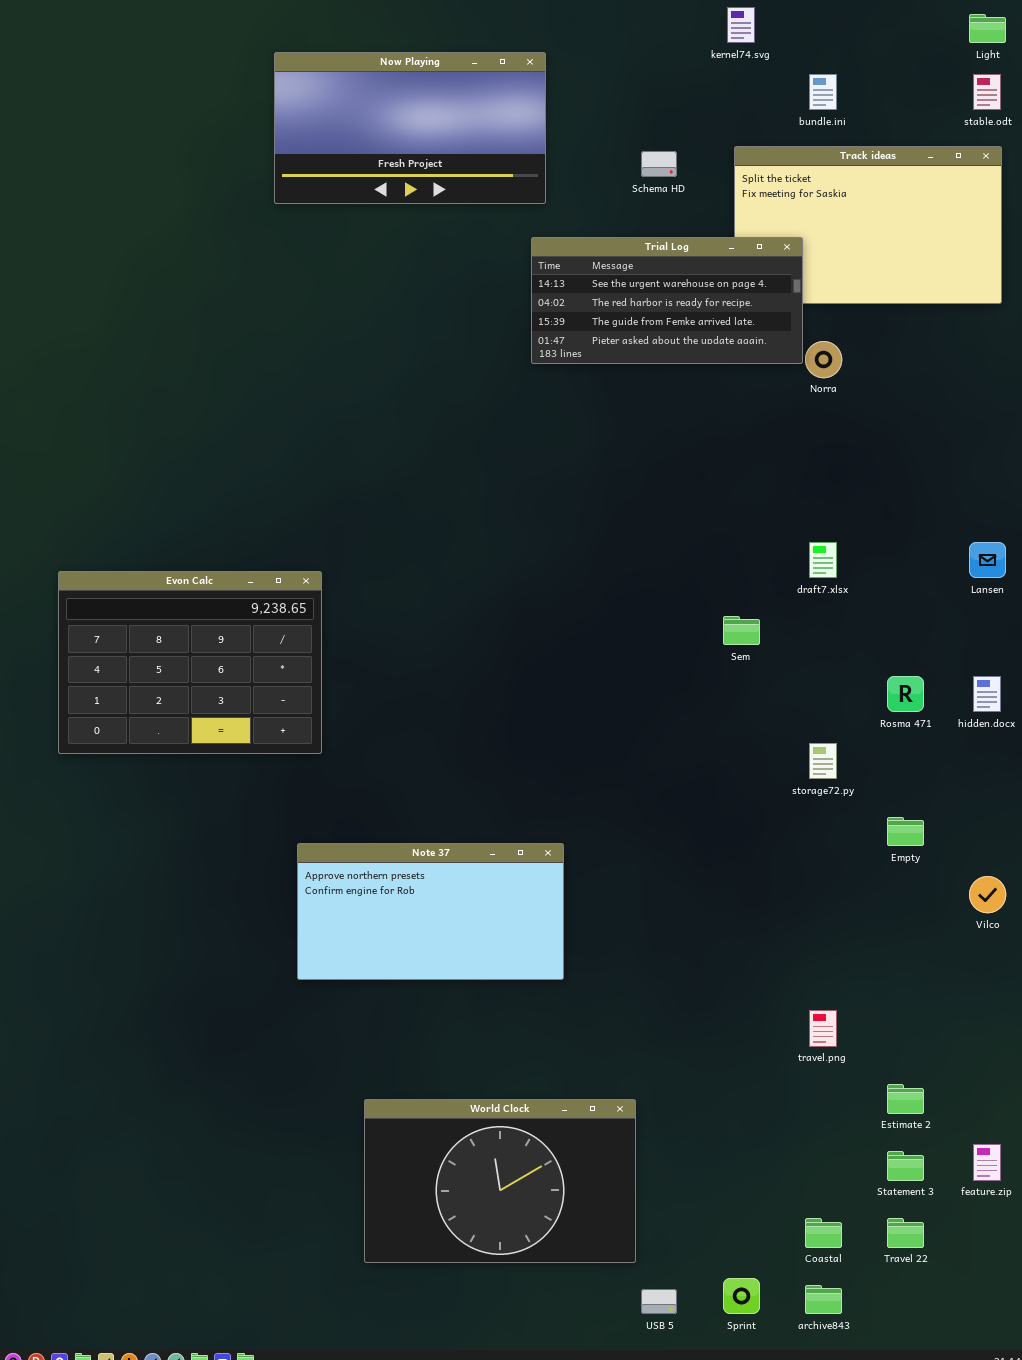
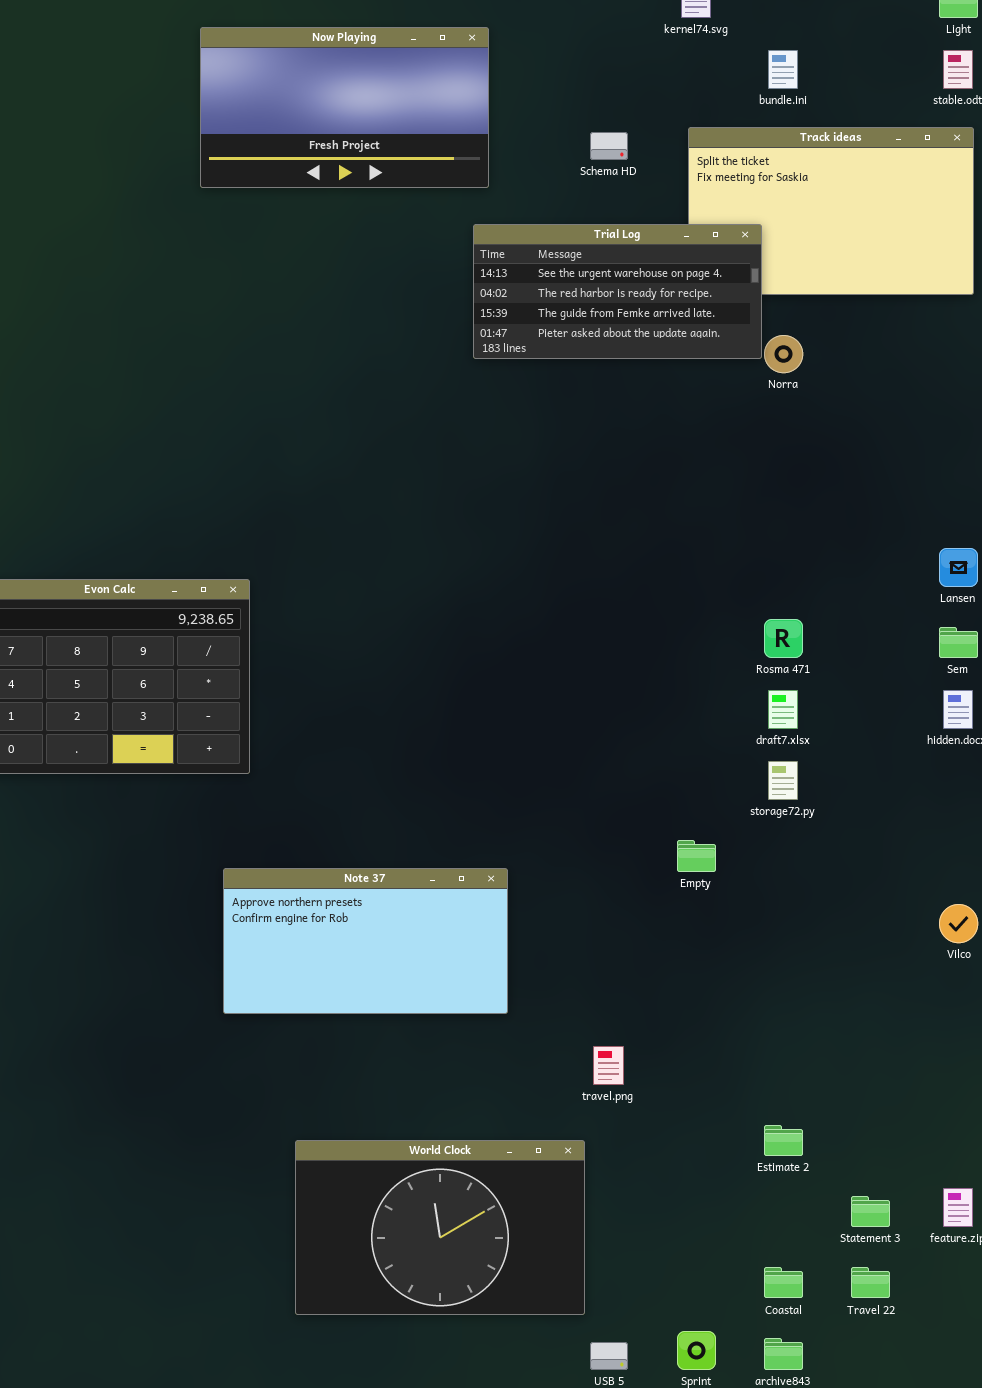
draft7.xlsx: [809,542,837,578] -> [768,690,798,729], moved
Sem: [723,616,760,645] -> [939,627,978,658], moved
Rosma 471: [887,676,924,712] -> [764,619,803,658], moved
Empty: [887,817,924,846] -> [677,840,716,872], moved
travel.png: [809,1010,837,1047] -> [593,1046,624,1085], moved
Estimate 2: [887,1084,924,1114] -> [764,1125,803,1156], moved

